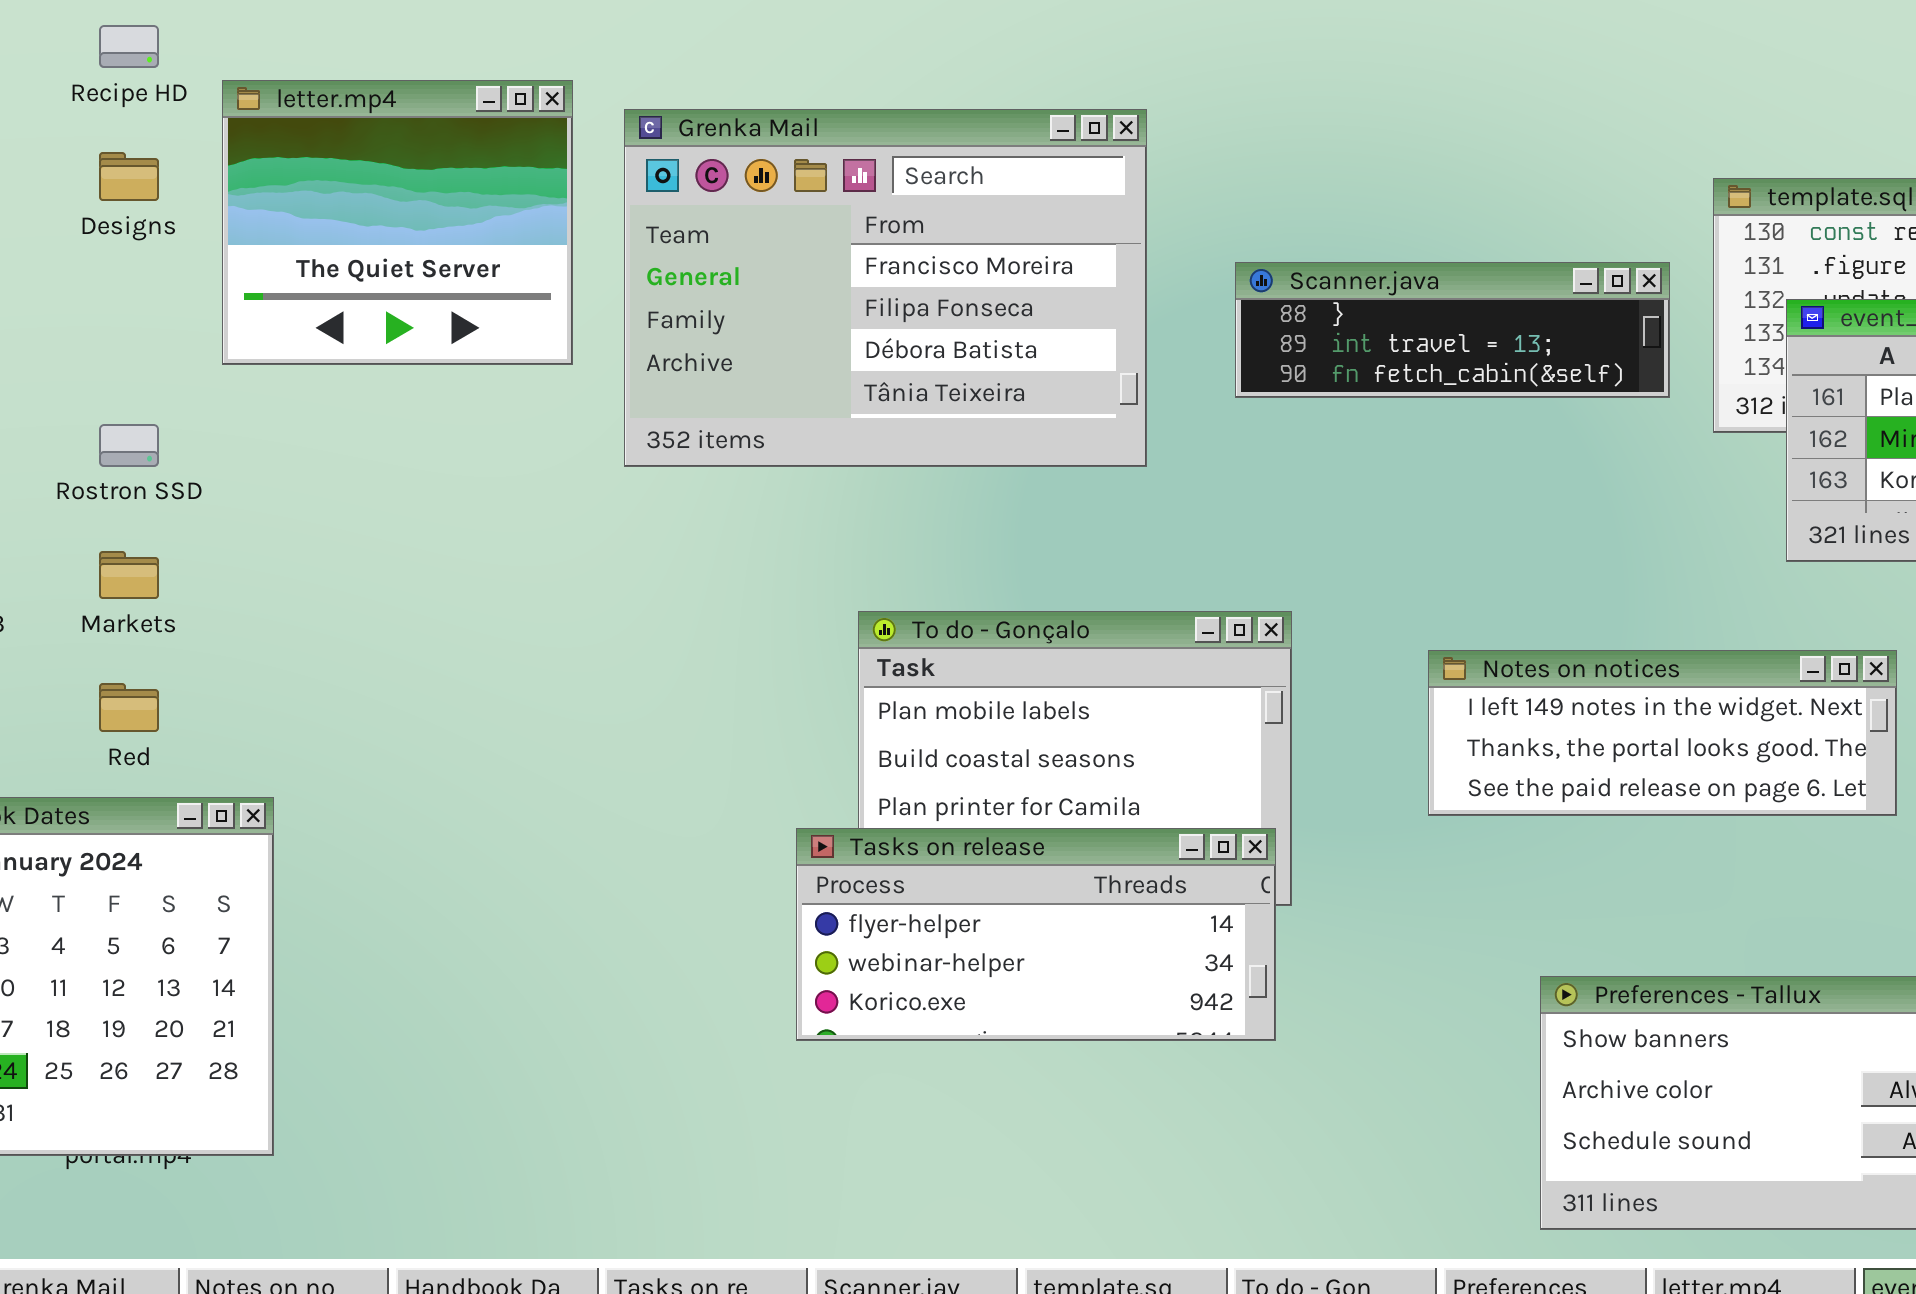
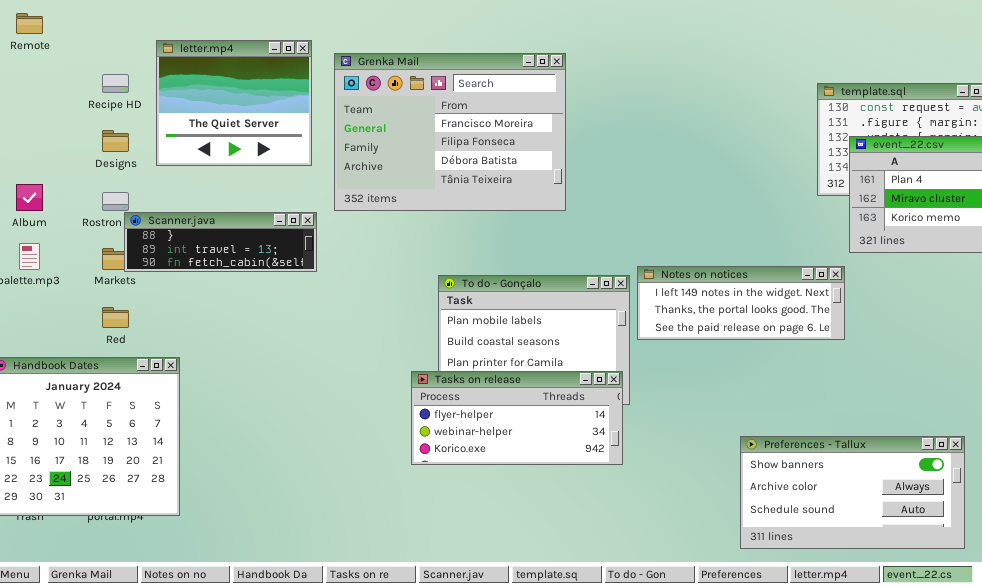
Recipe HD: [99,25,159,68] -> [102,74,129,93], moved
Designs: [99,152,159,201] -> [102,130,129,152], moved
Scanner.java: [1235,262,1670,398] -> [124,212,317,272], moved
Notes on notices: [1428,650,1897,816] -> [637,266,845,340], moved

